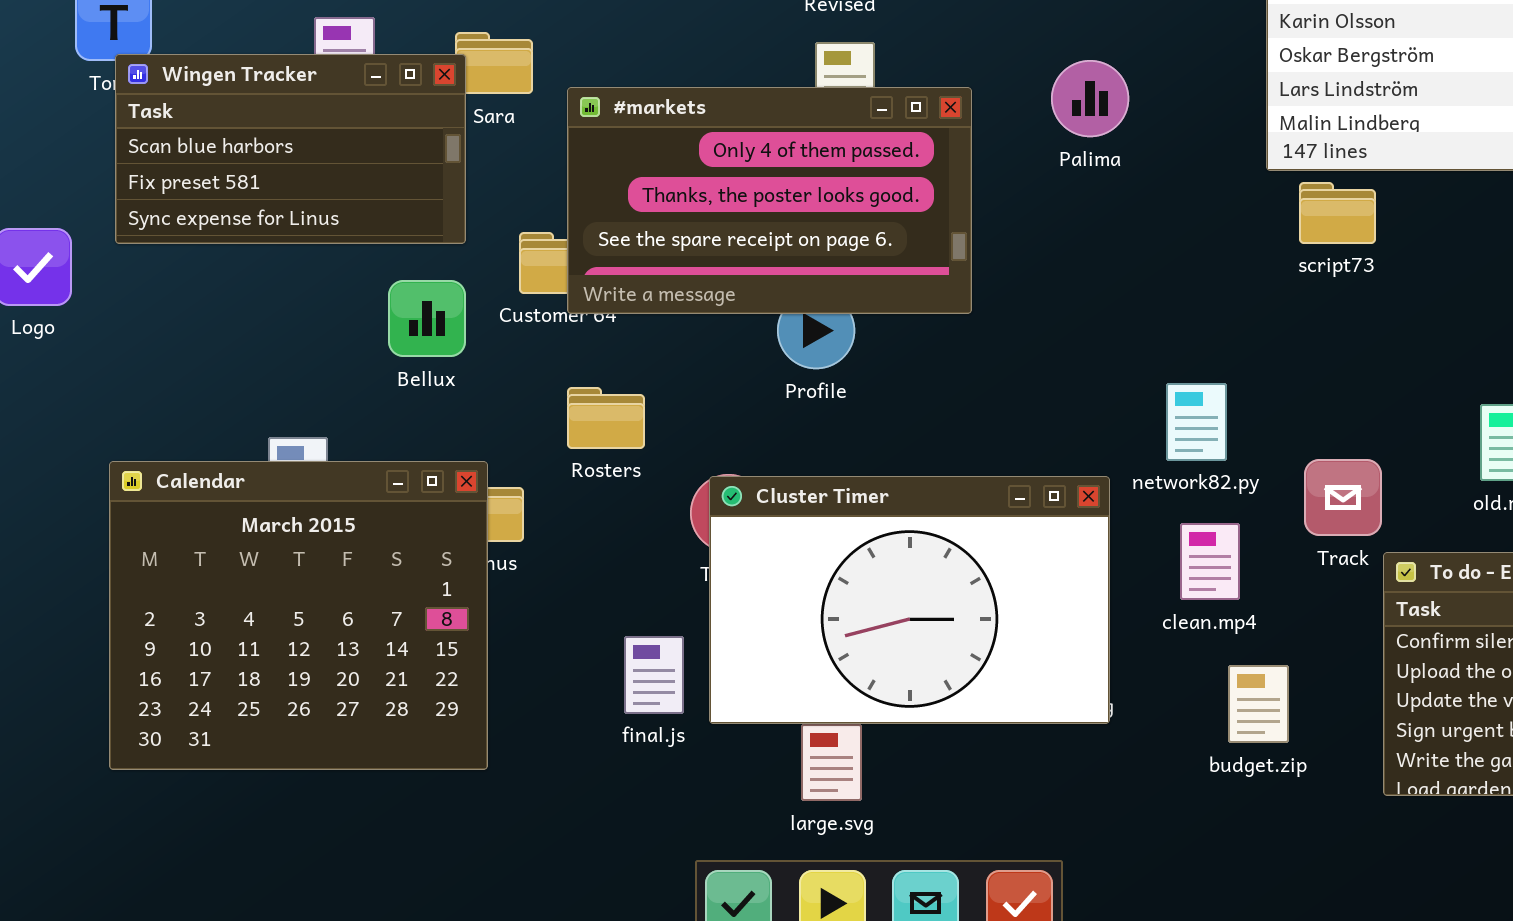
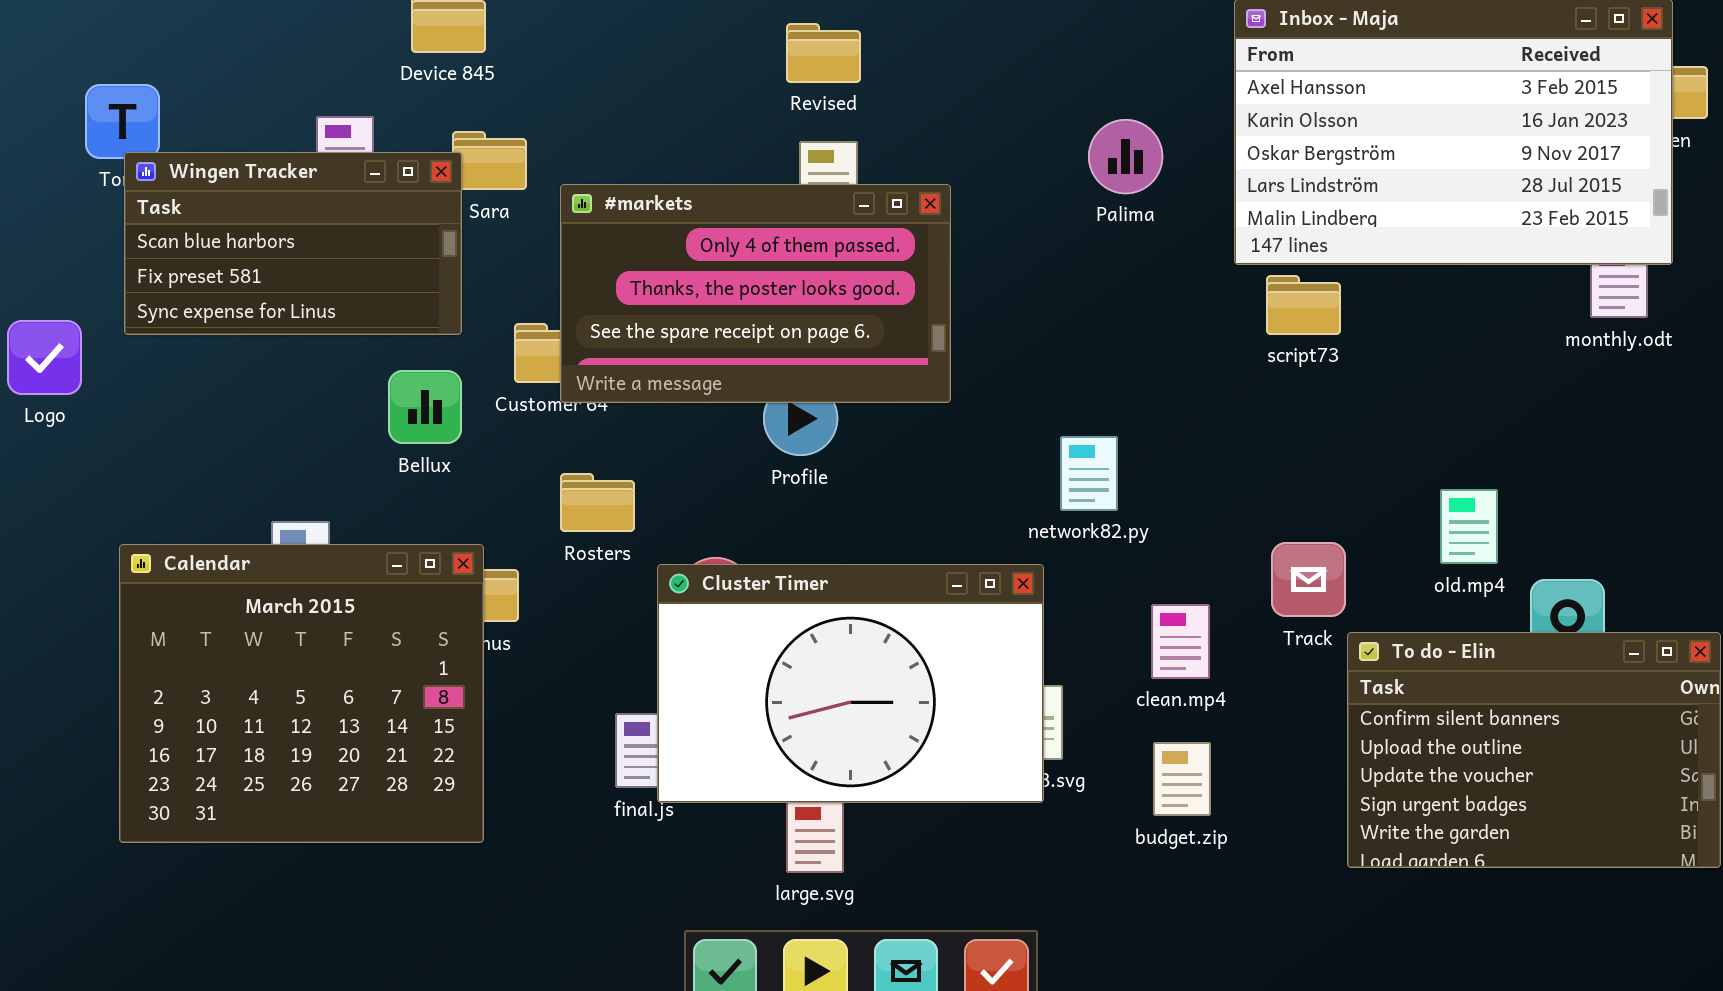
Palima: [1051,60,1129,137] -> [1088,119,1163,194], moved
network82.py: [1166,383,1227,461] -> [1060,436,1118,511], moved
Cluster Timer: [709,476,1110,724] -> [657,564,1044,803], moved
budget.zip: [1228,665,1289,743] -> [1153,742,1211,816], moved

